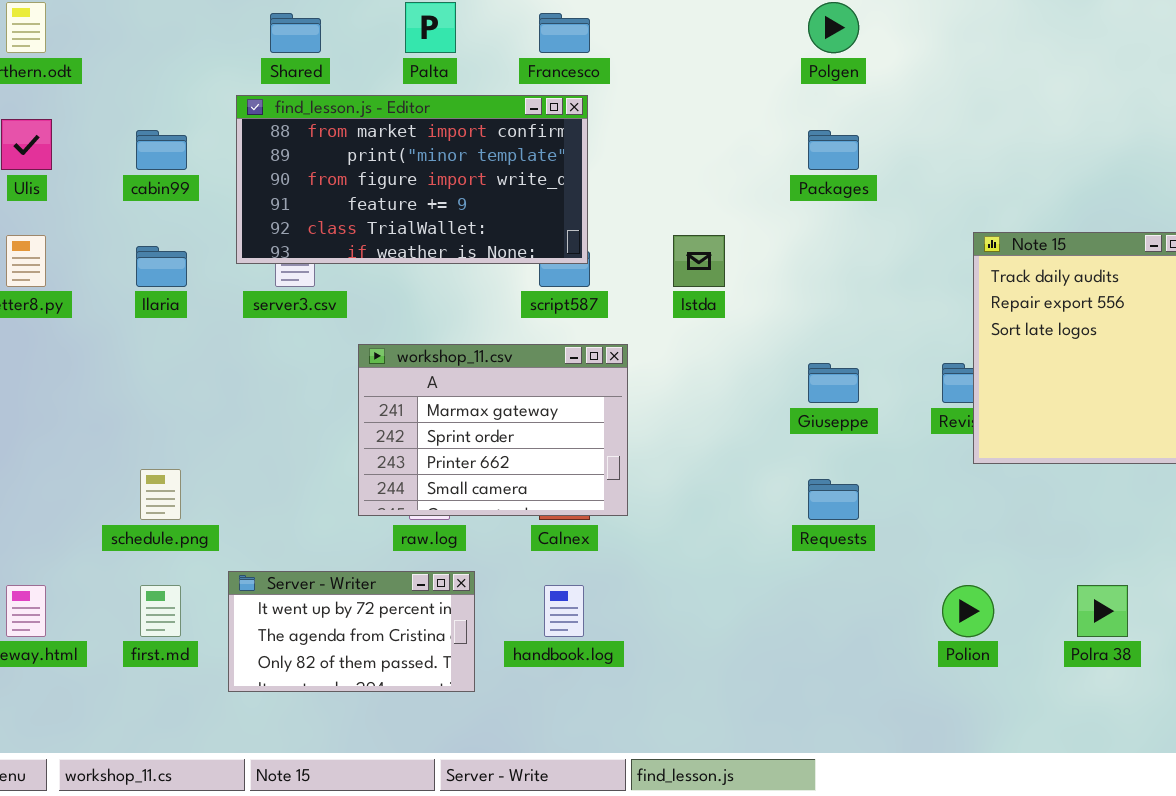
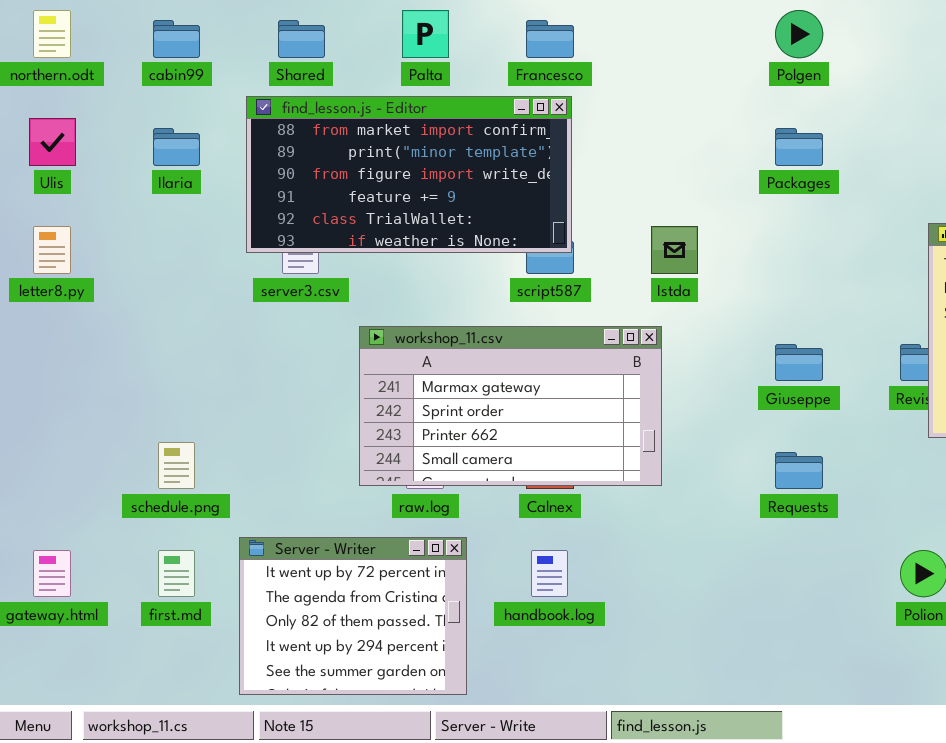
cabin99: [136,130,187,170] -> [153,20,200,58], moved
Ilaria: [136,246,187,287] -> [153,128,200,166], moved
workshop_11.csv: [358,344,628,516] -> [359,326,662,486], resized
Server - Writer: [228,571,475,692] -> [239,537,467,695], resized

